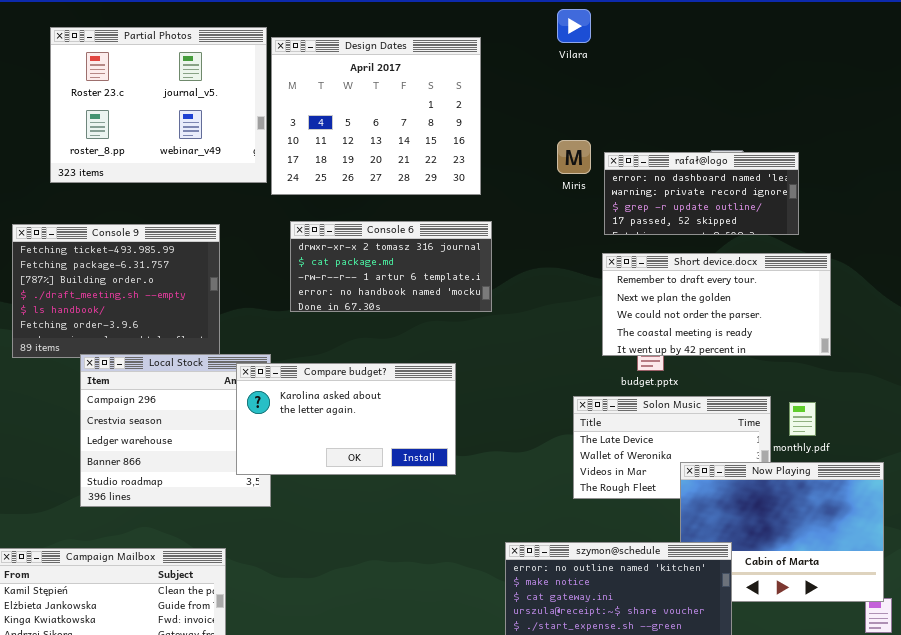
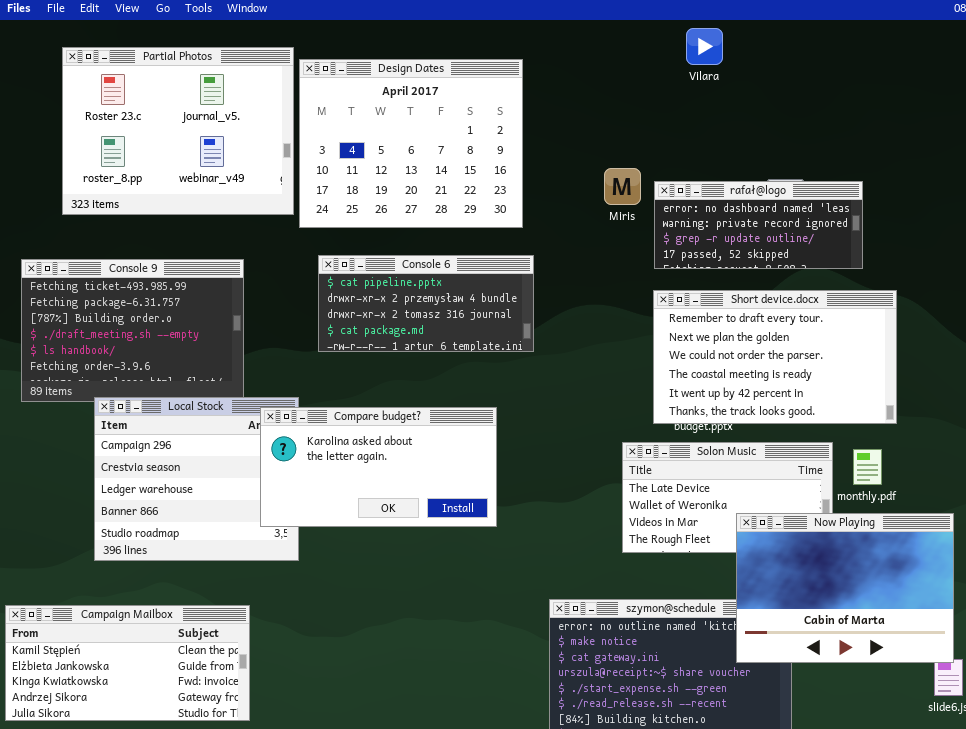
Vilara: [557,9,591,43] -> [686,28,723,65], moved
Console 6: [290,221,492,312] -> [318,255,534,352], scrolled up 2 rows
Short device.docx: [602,253,831,356] -> [653,290,897,424], resized
Now Playing: [680,462,884,602] -> [736,513,954,663], raised

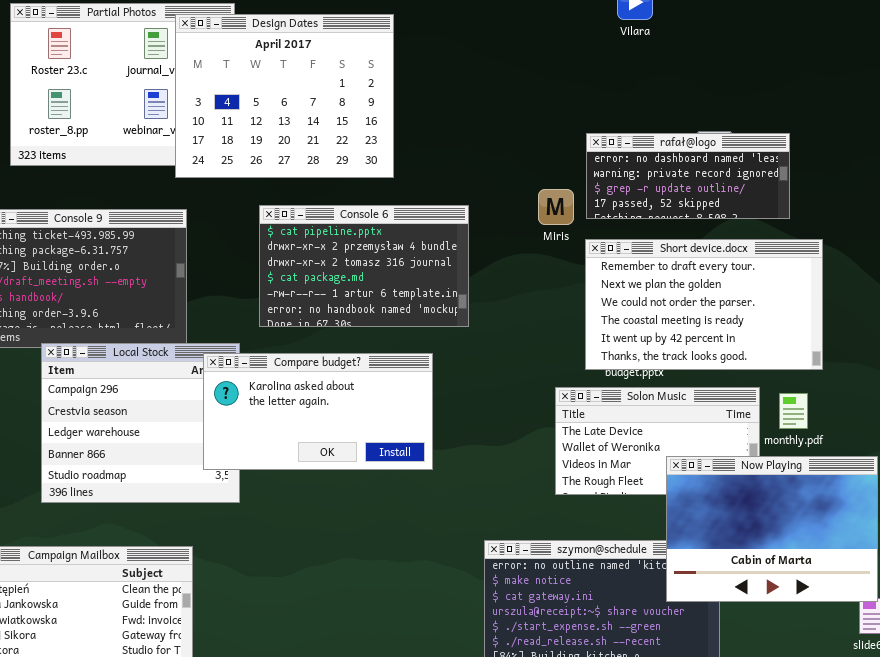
Design Dates: [299,59,523,228] -> [175,14,394,178], moved
Miris: [604,168,641,205] -> [538,189,574,225], moved
Console 6: [318,255,534,352] -> [259,205,469,327], resized

